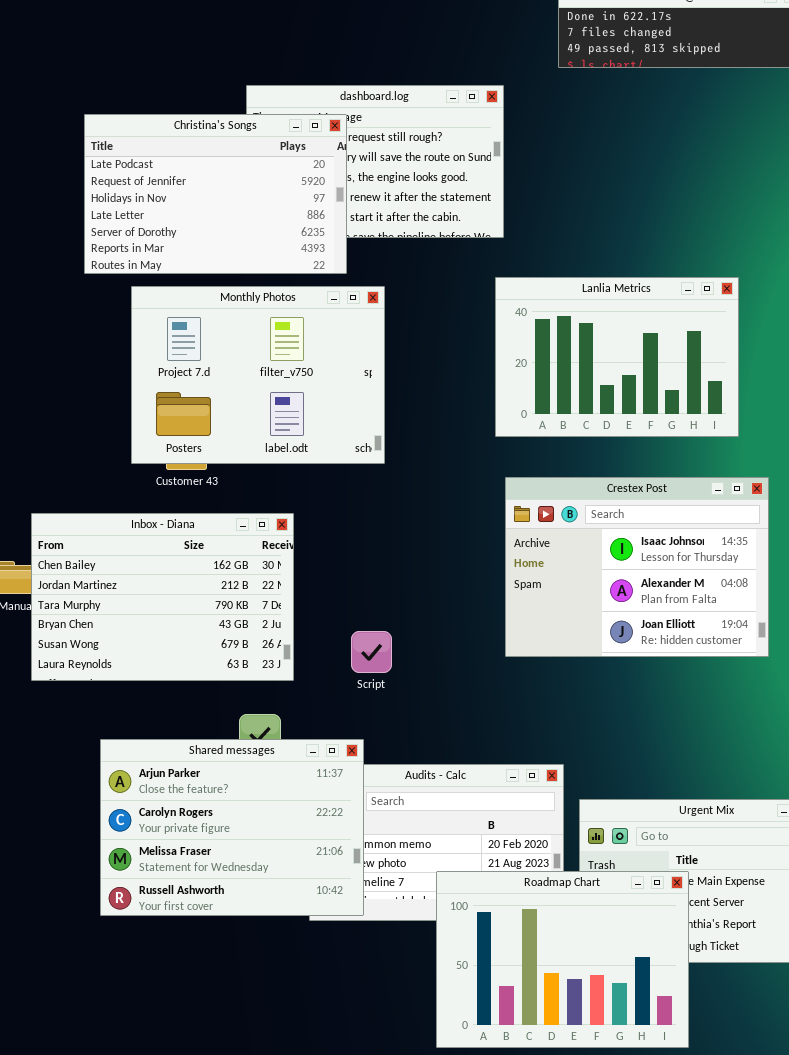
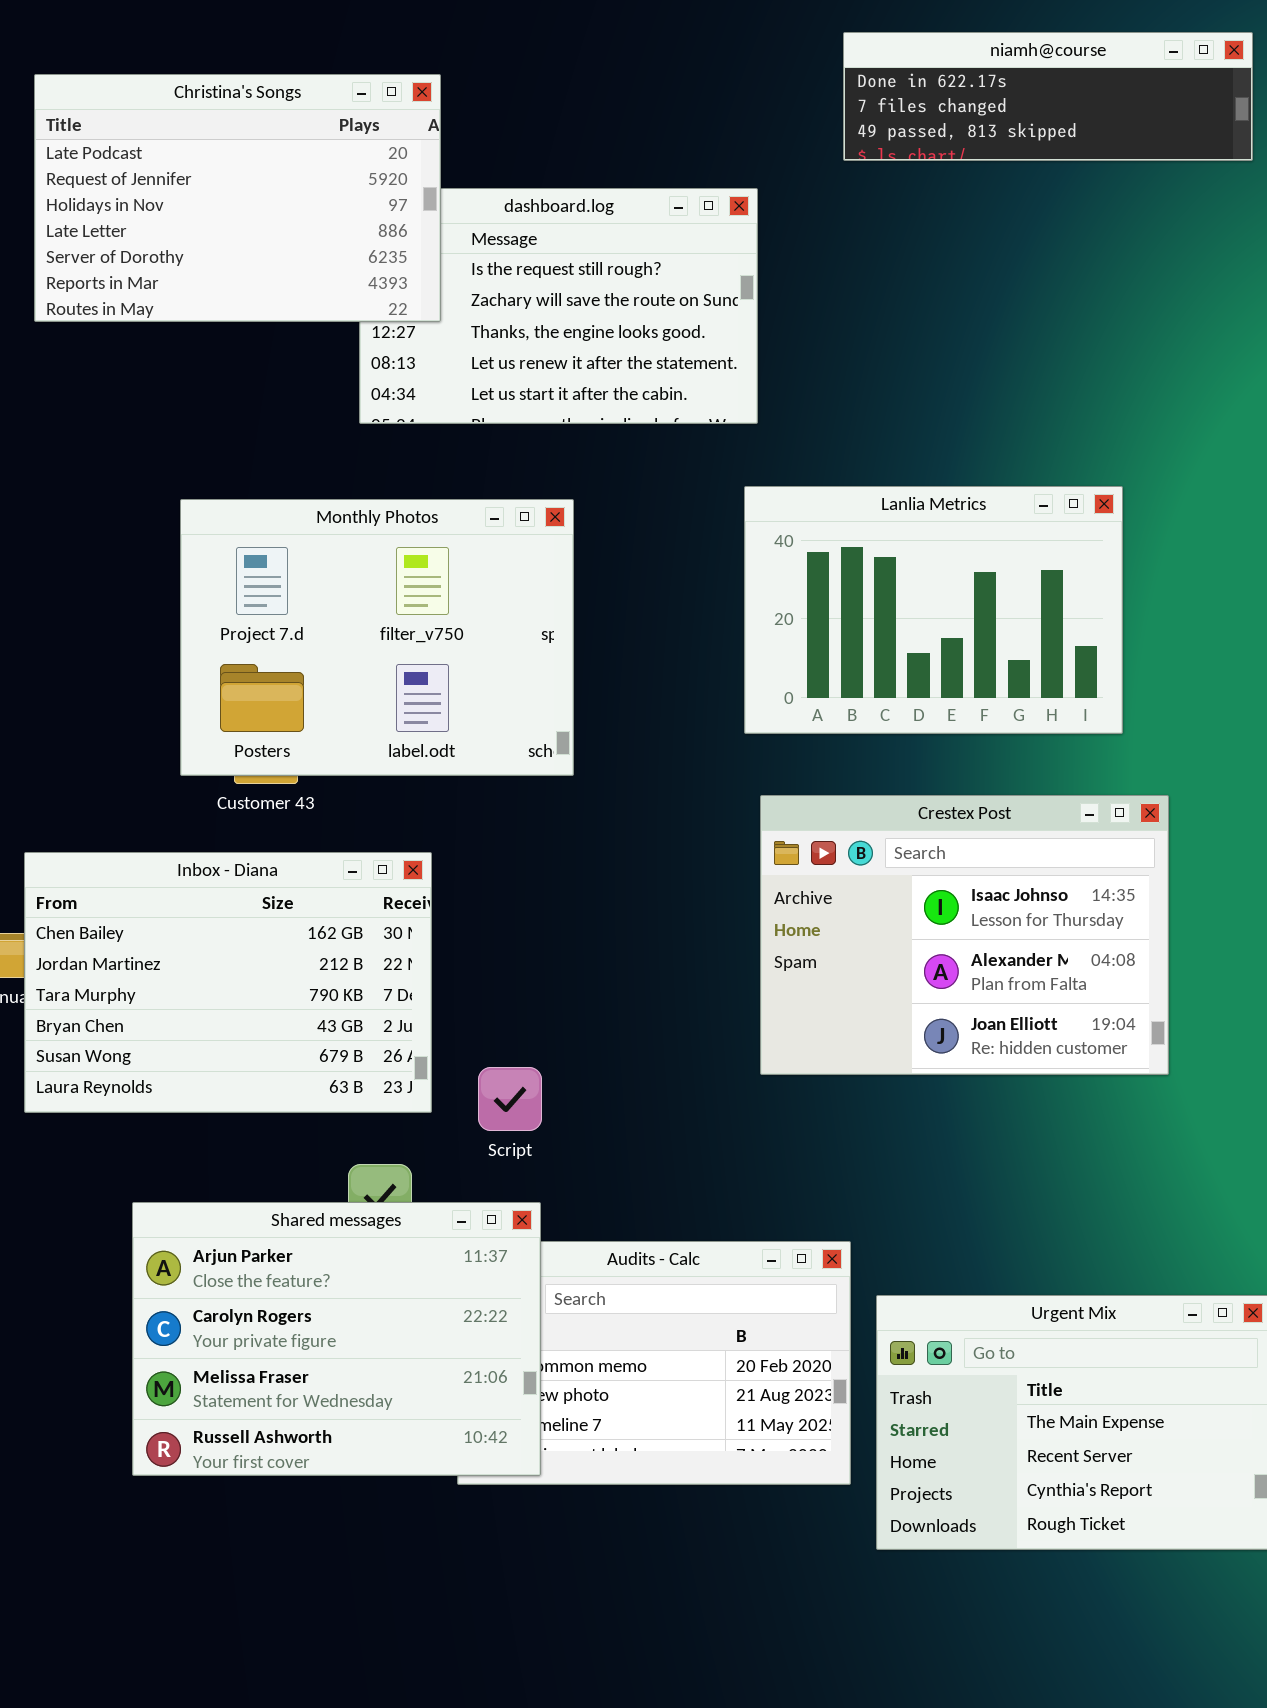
Christina's Songs: [84,114,347,274] -> [34,74,441,322], moved
Script: [351,631,392,673] -> [478,1067,542,1131], moved
Roadmap Chart: [436,871,689,1048] -> none, closed

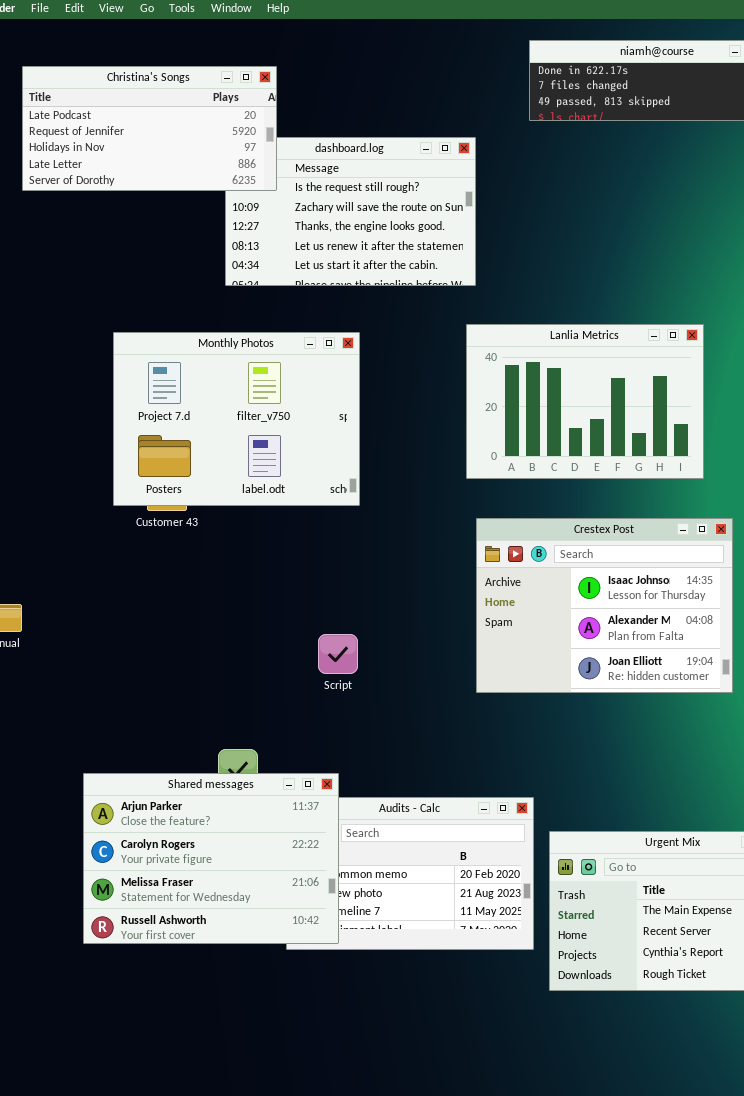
Christina's Songs: [34,74,441,322] -> [22,66,277,191], resized
Inbox - Diana: [24,852,432,1113] -> none, closed
Script: [478,1067,542,1131] -> [318,634,358,674], moved

